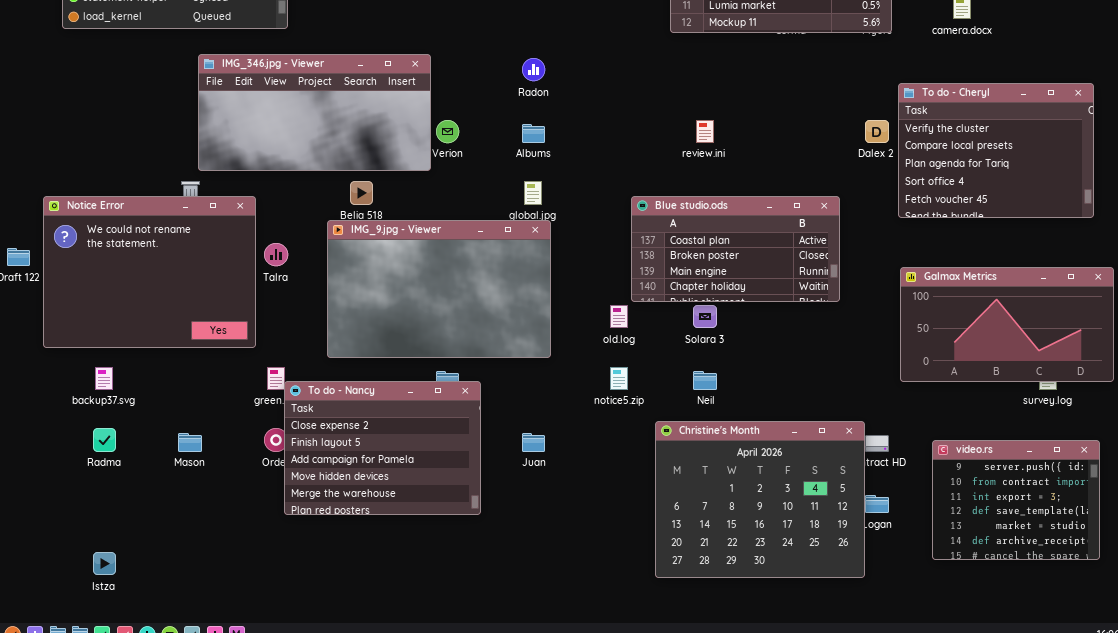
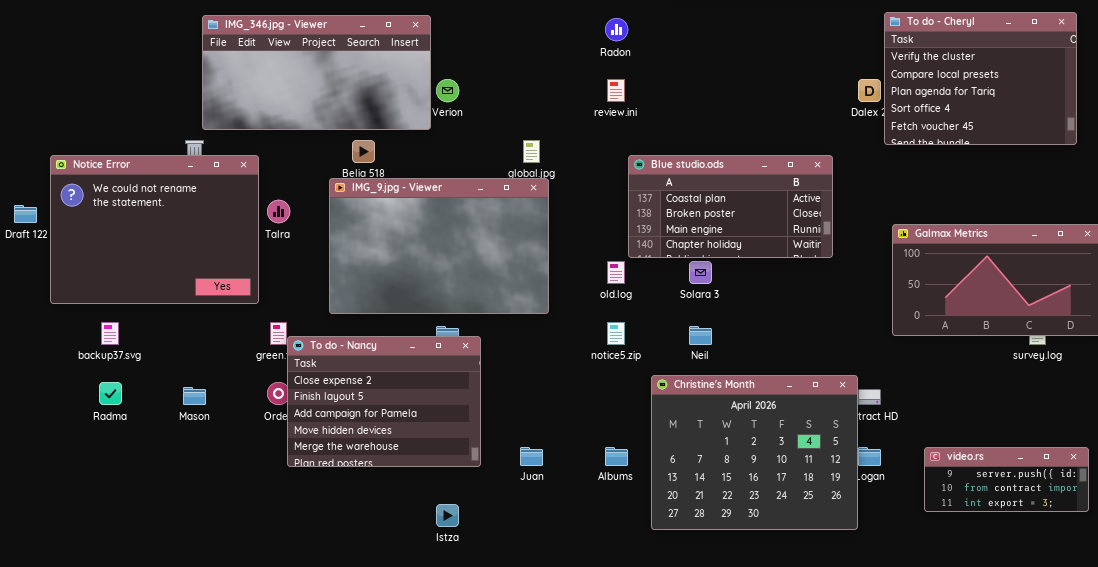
Radon: [522,58,545,81] -> [605,18,628,41], moved
To do - Cheryl: [898,83,1094,218] -> [884,12,1077,145], moved
review.ini: [696,120,714,143] -> [607,79,625,102], moved
Albums: [522,124,545,143] -> [605,447,628,466], moved
Juan: [522,433,545,452] -> [520,447,543,466], moved
video.rs: [932,440,1100,560] -> [924,447,1089,512], resized
Istza: [93,552,116,575] -> [436,504,459,527], moved

